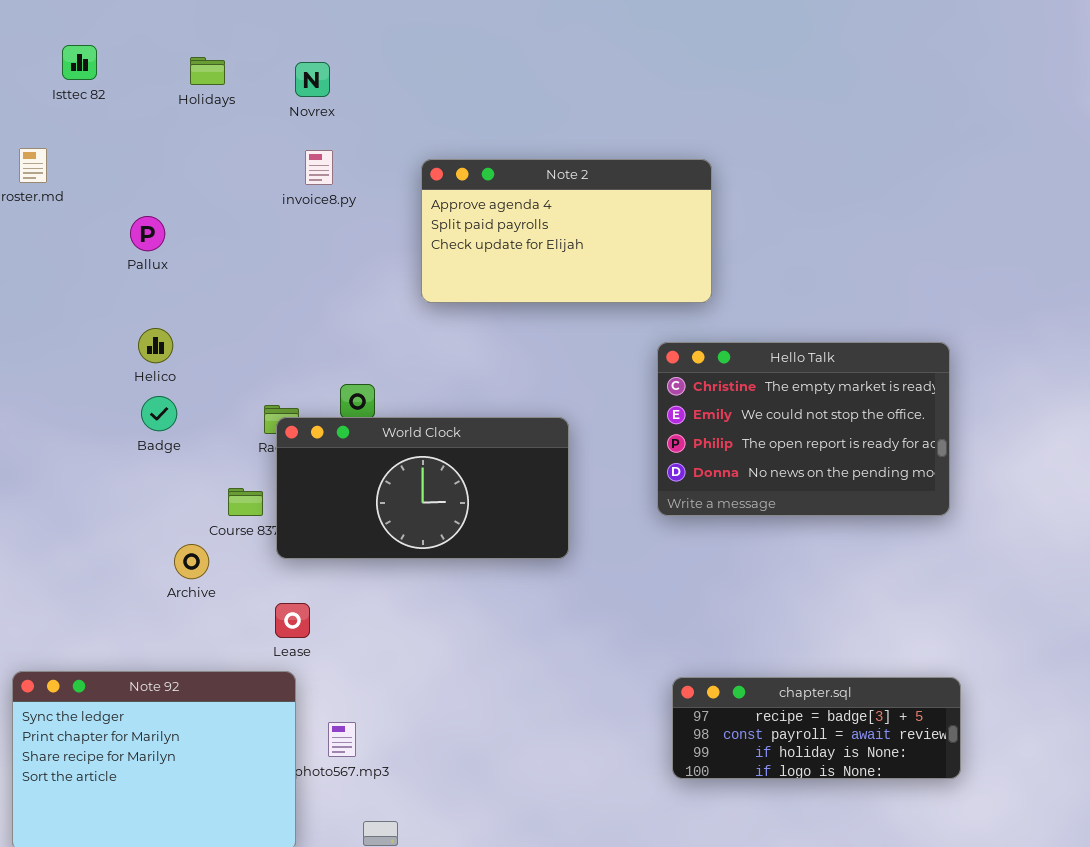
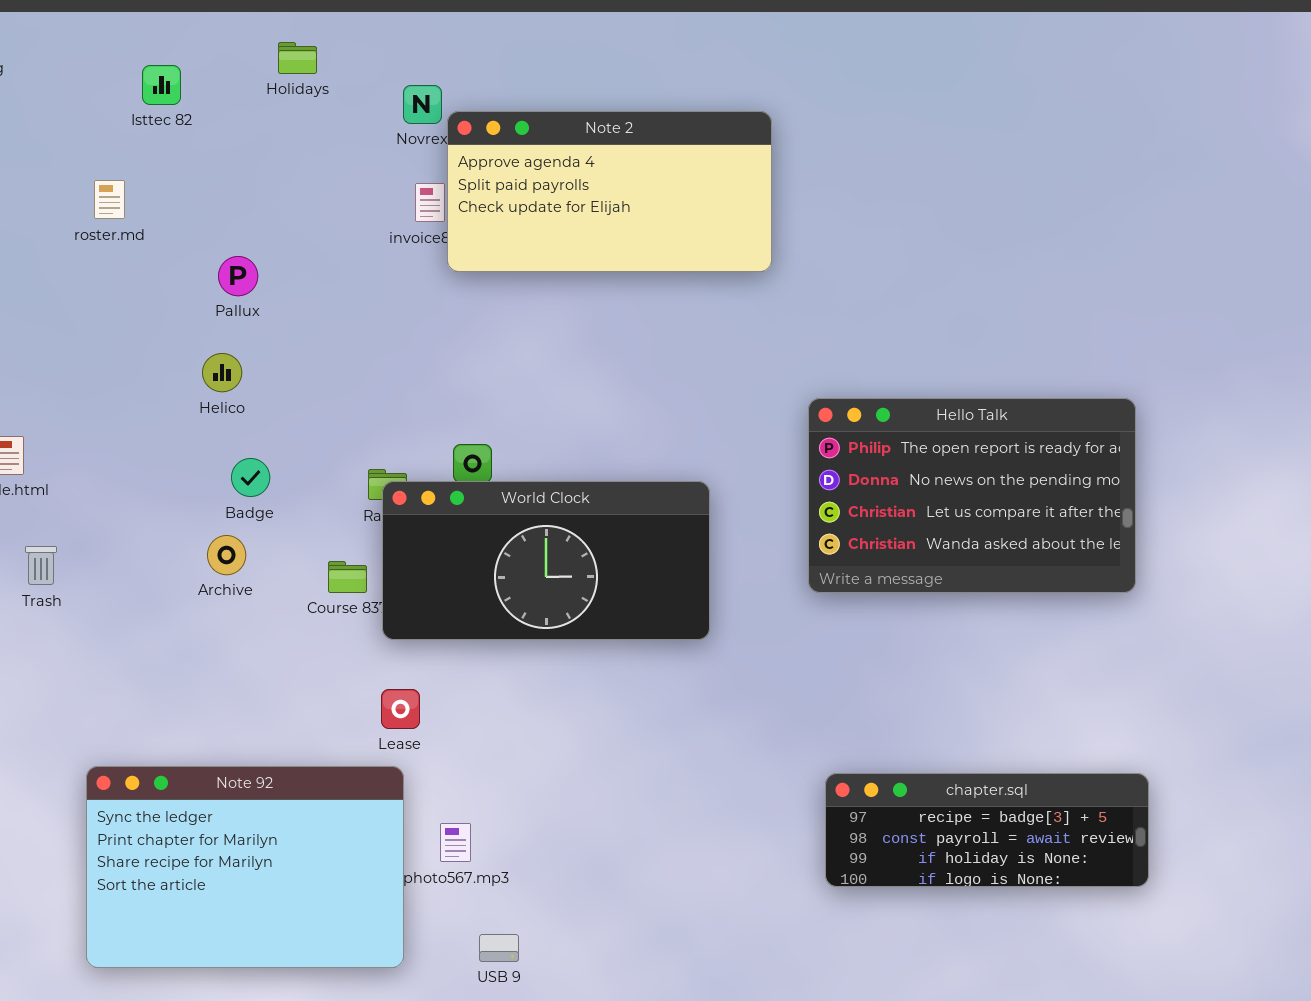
Holidays: [190,57,225,85] -> [278,42,317,74], moved
Note 2: [421,159,712,303] -> [447,111,772,272], moved
Helico: [138,328,173,363] -> [202,353,242,392], moved
Hello Talk: [657,342,950,516] -> [808,398,1136,593], scrolled down 2 rows
Archive: [174,544,209,579] -> [207,535,246,575], moved

